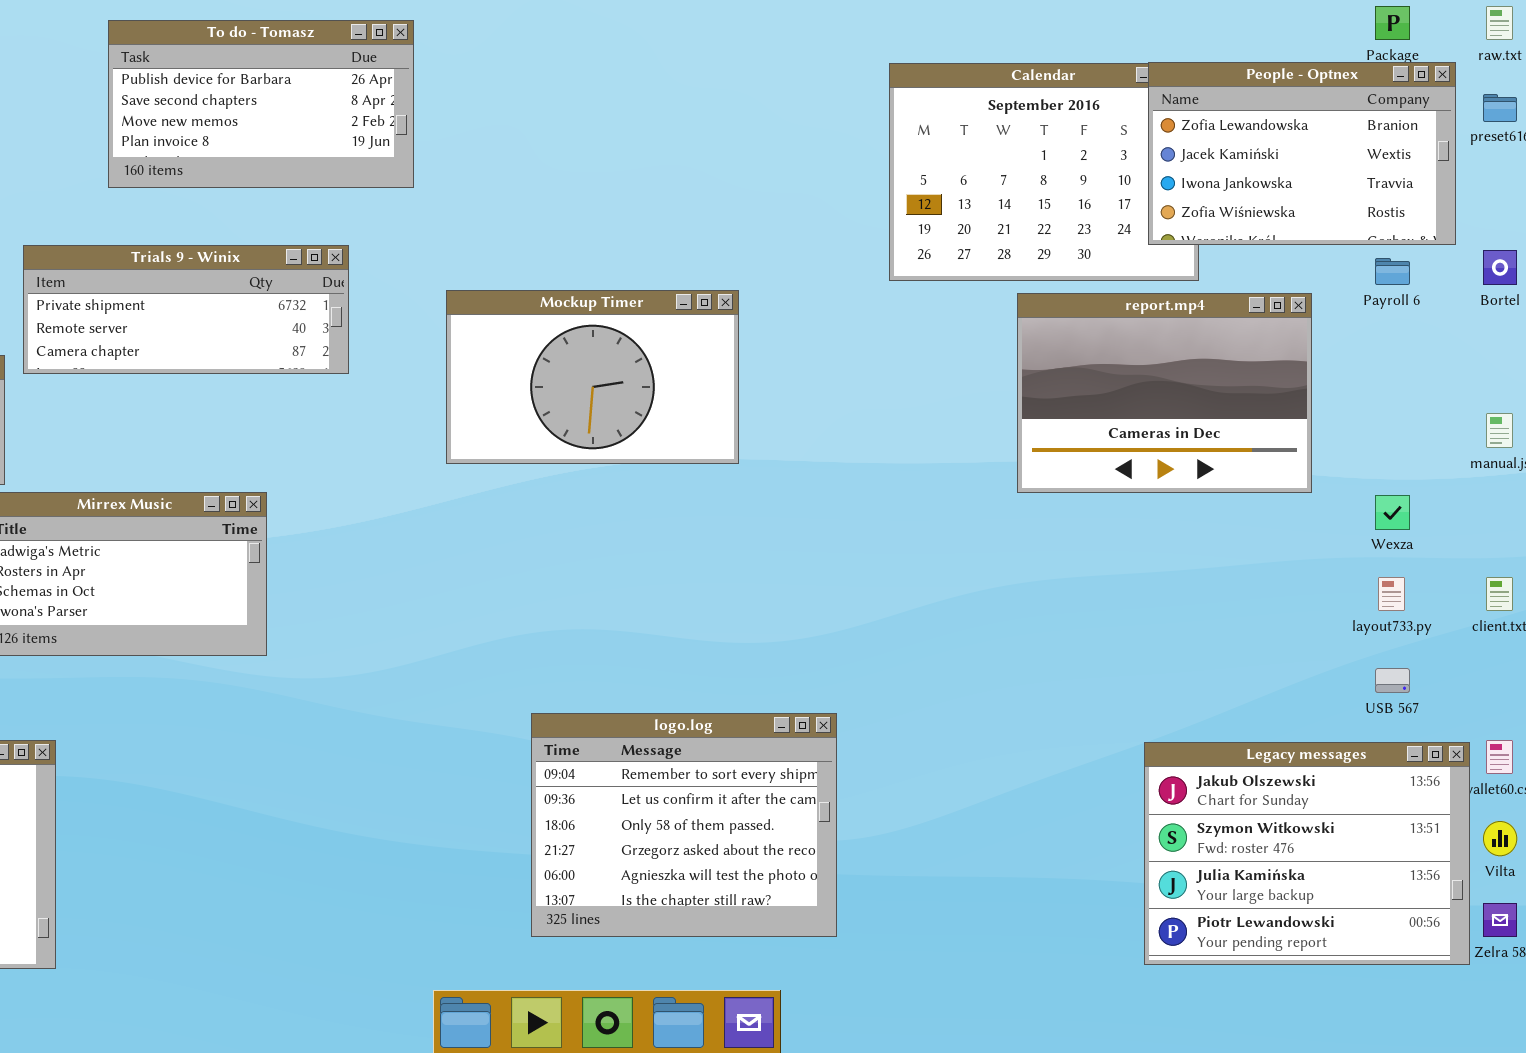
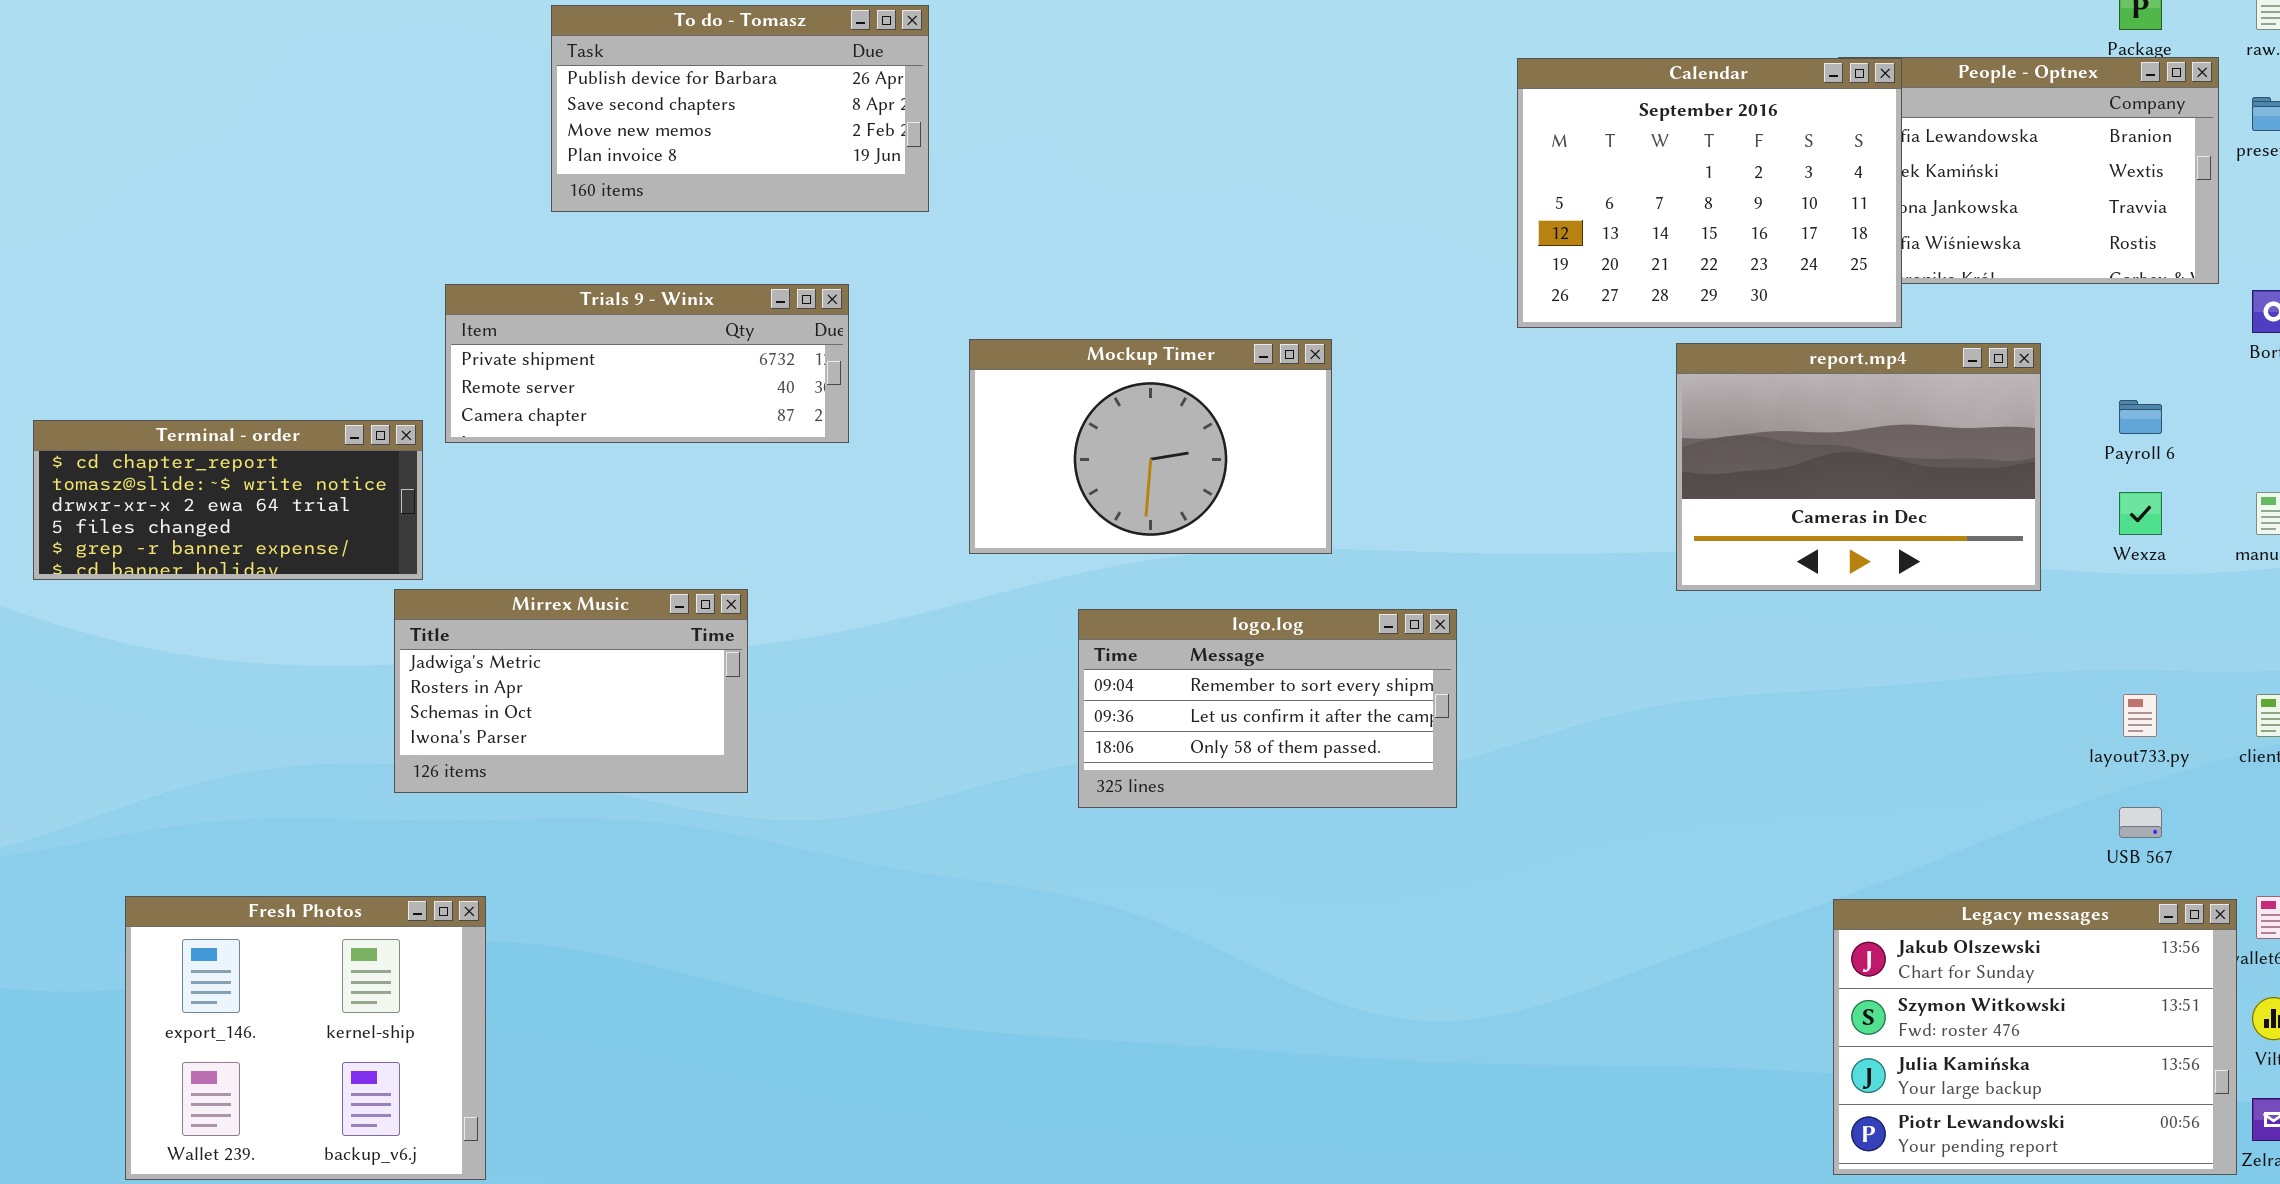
Calendar: [889,63,1199,281] -> [1517,58,1902,328], raised
Payroll 6: [1375,258,1410,285] -> [2119,400,2162,434], moved
Wexza: [1375,495,1410,530] -> [2119,492,2162,535], moved
logo.log: [531,713,837,937] -> [1078,609,1457,808], moved, resized

